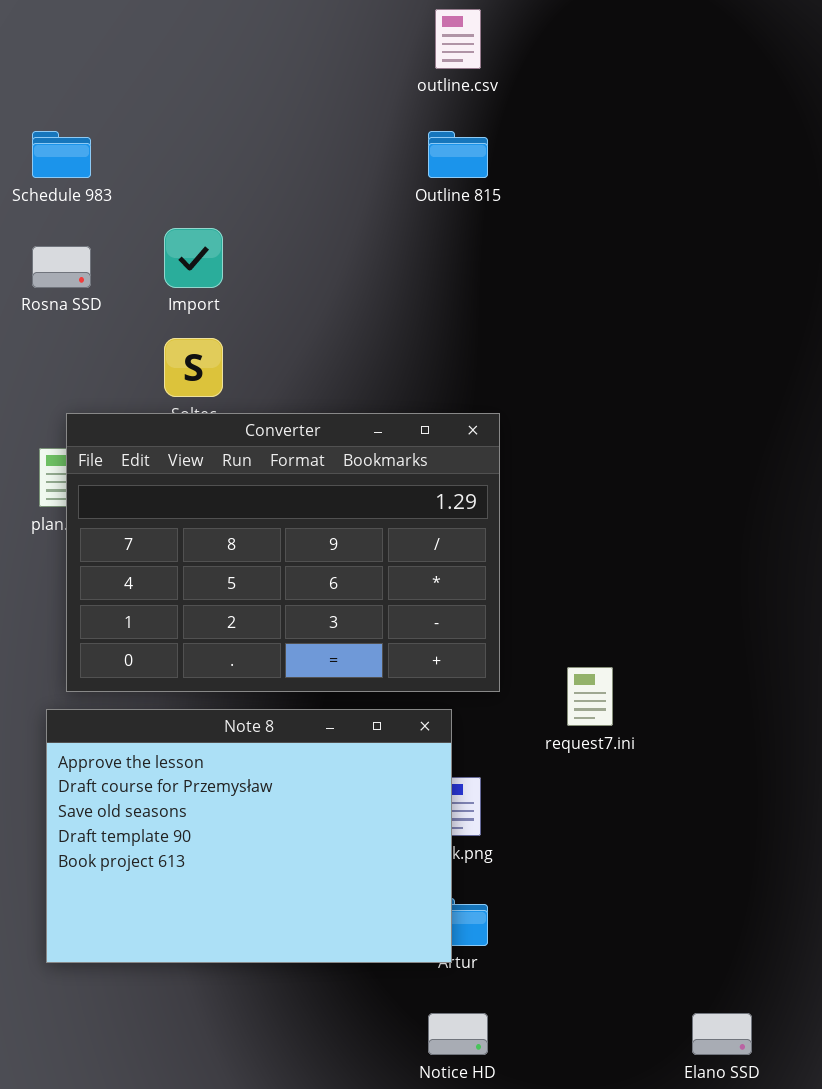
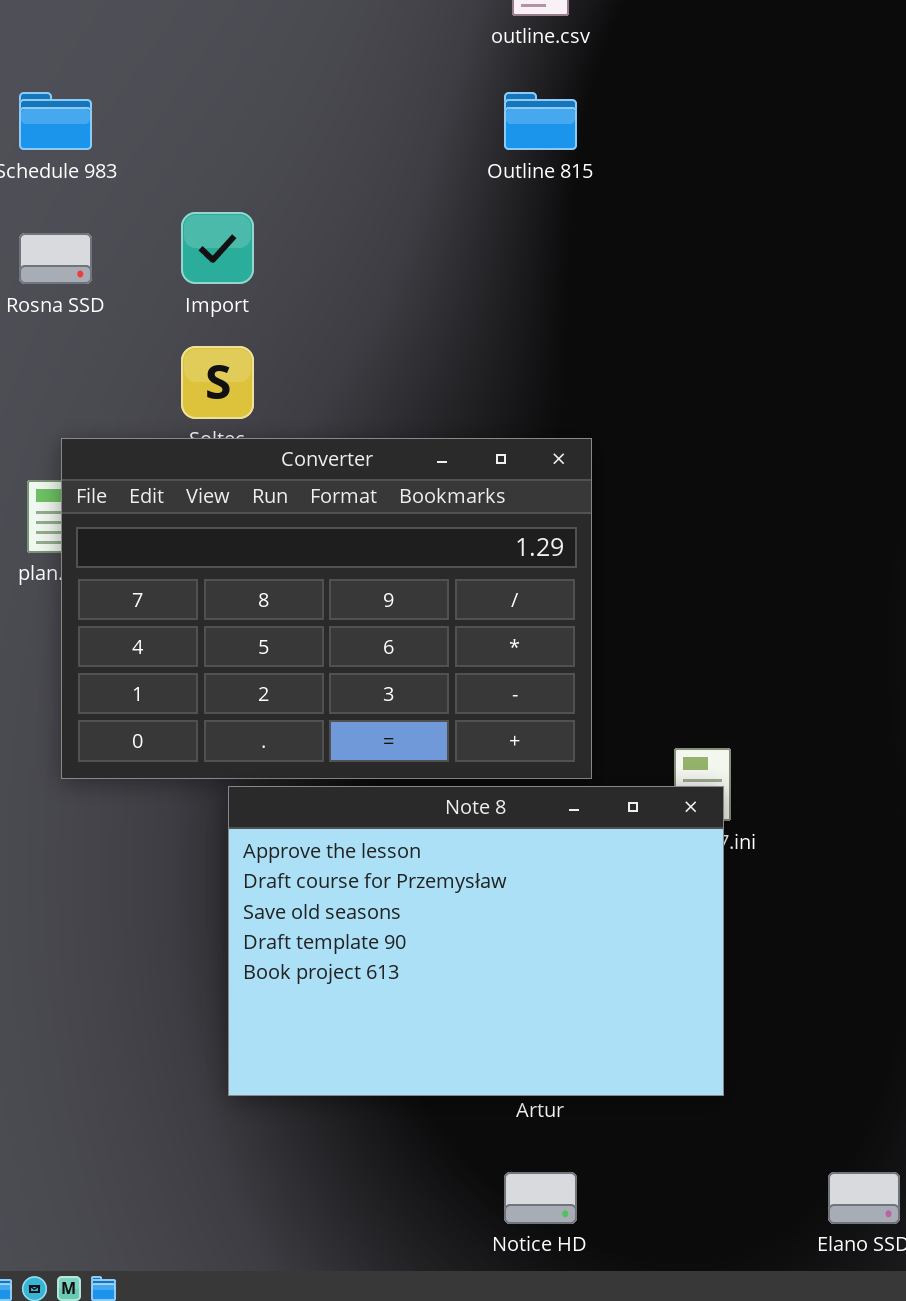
Note 8: [46,709,452,963] -> [228,786,724,1096], moved

